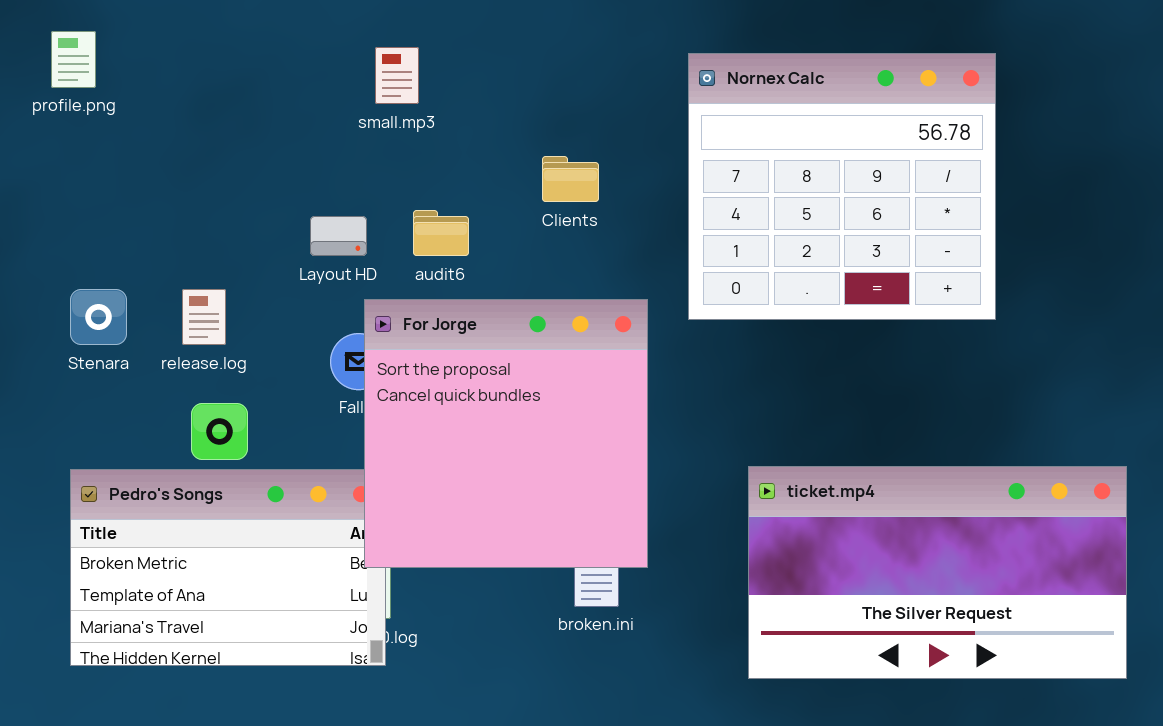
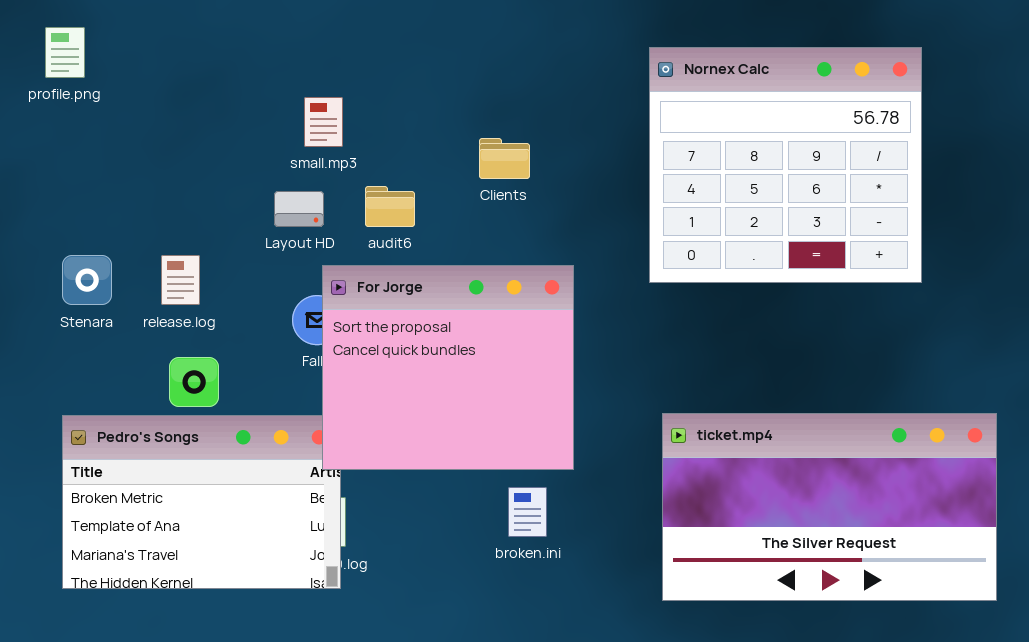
small.mp3: [375,47,419,104] -> [304,97,343,147], moved
Nornex Calc: [688,53,996,320] -> [649,47,922,283], moved
For Jorge: [364,299,648,568] -> [322,265,574,470], resized

